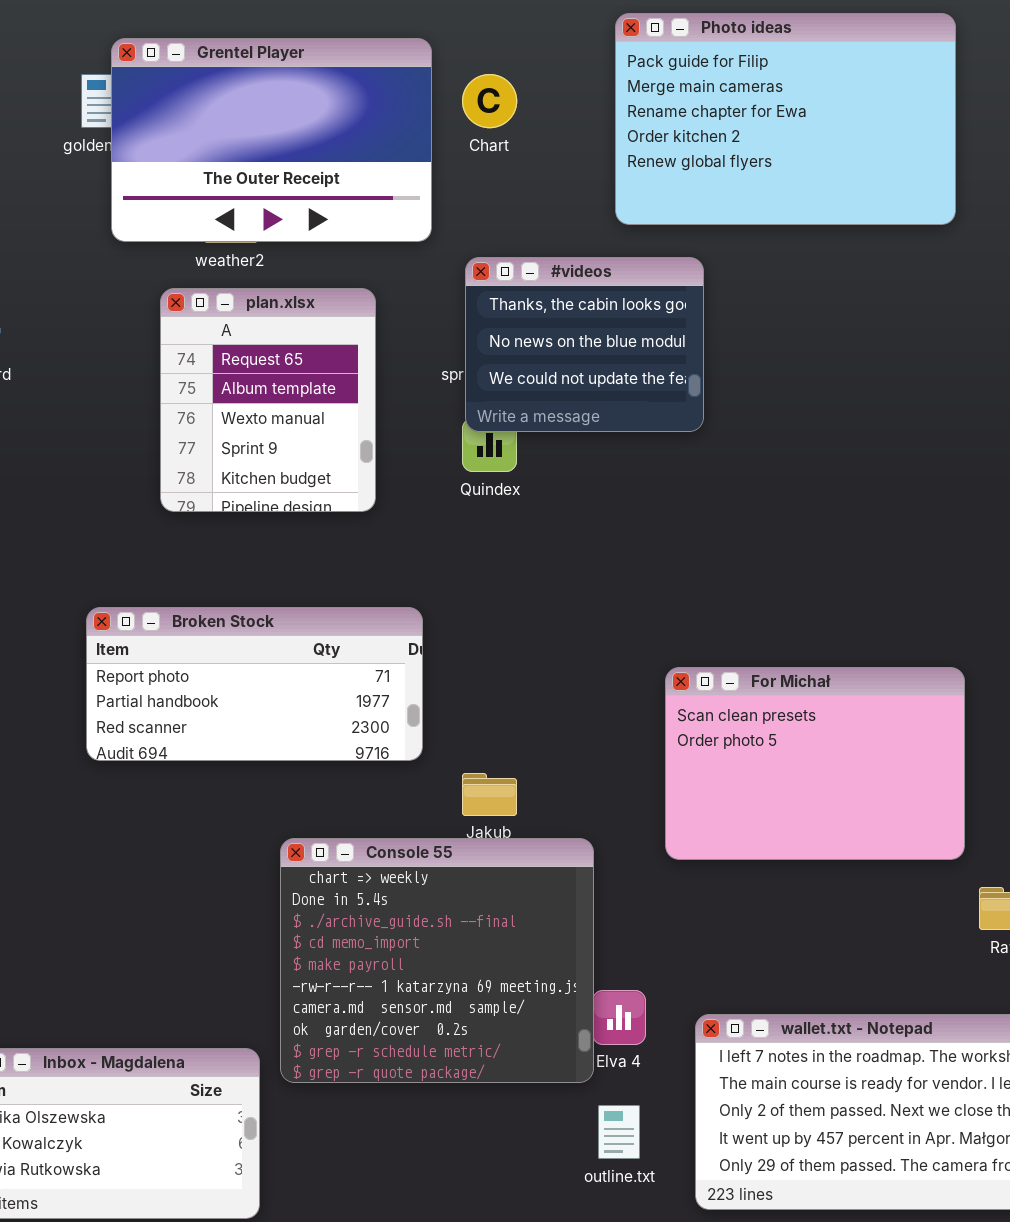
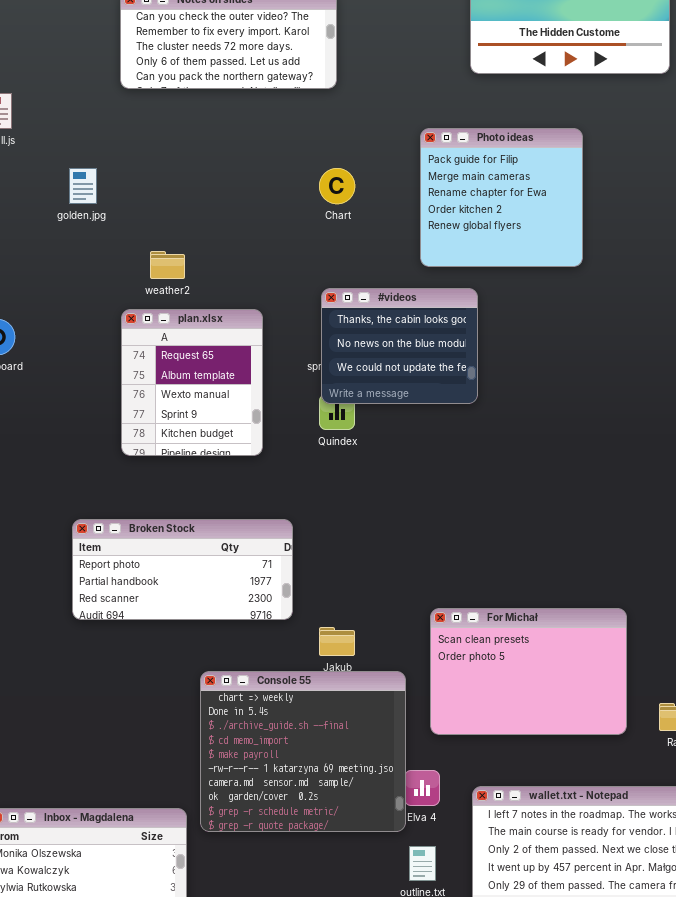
Photo ideas: [615,13,956,225] -> [420,128,583,267], resized
Grentel Player: [111,38,432,242] -> none, closed
For Michał: [665,667,965,860] -> [430,608,627,735], moved

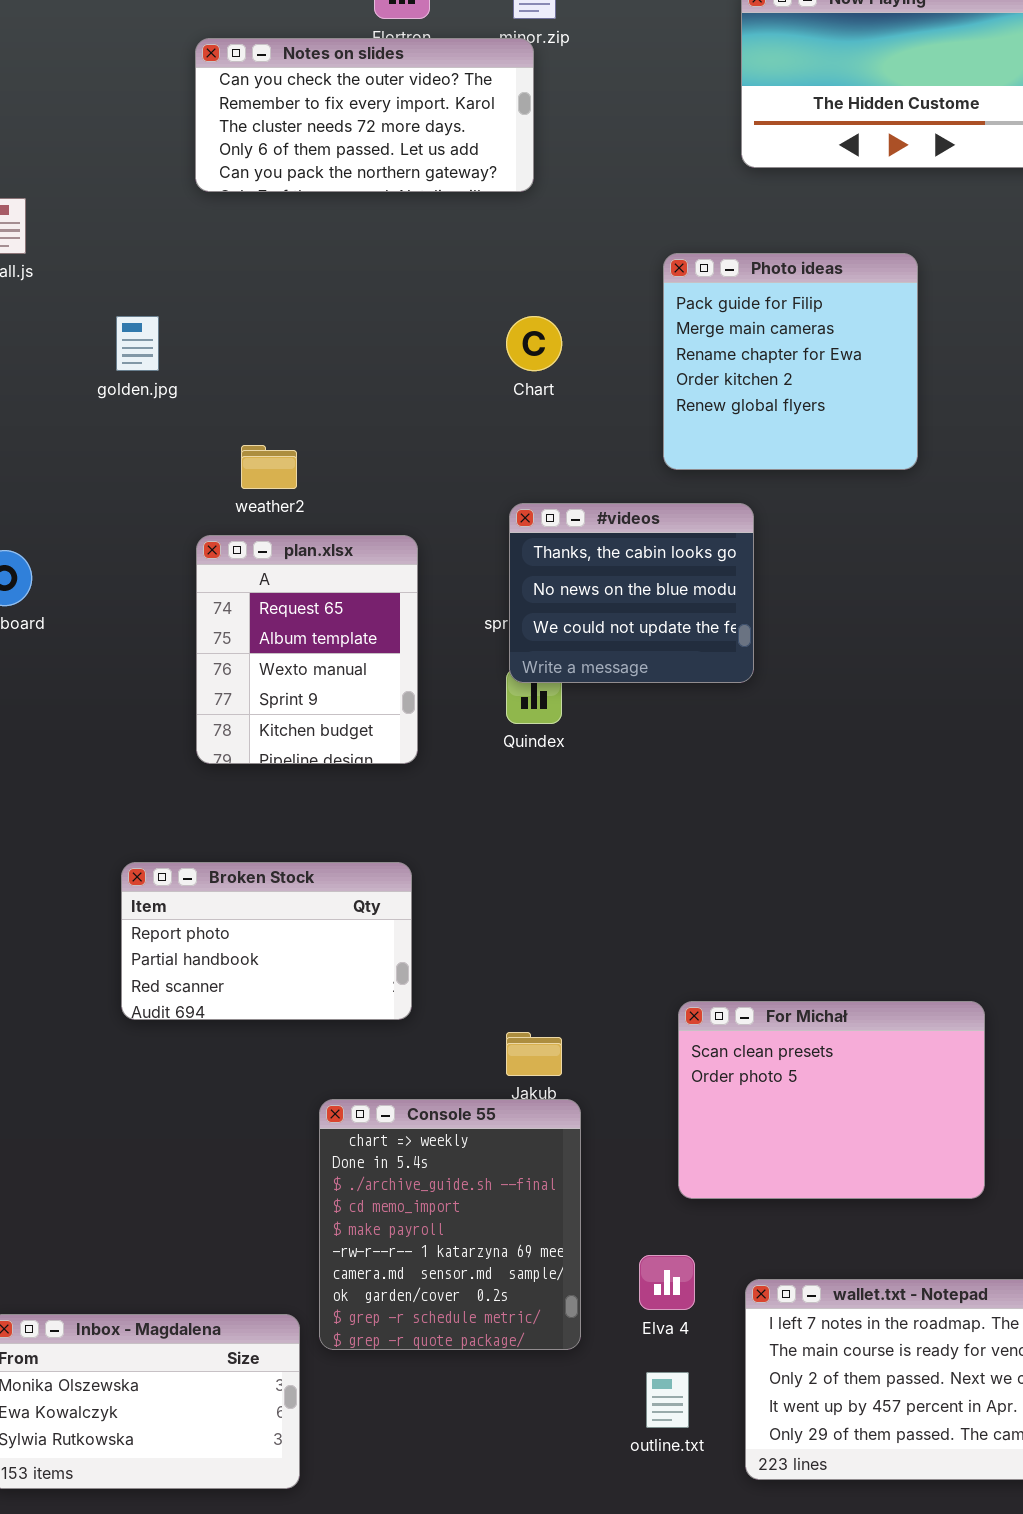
Broken Stock: [72,519,293,620] -> [121,862,412,1020], resized
Console 55: [200,671,406,832] -> [319,1099,581,1350], resized

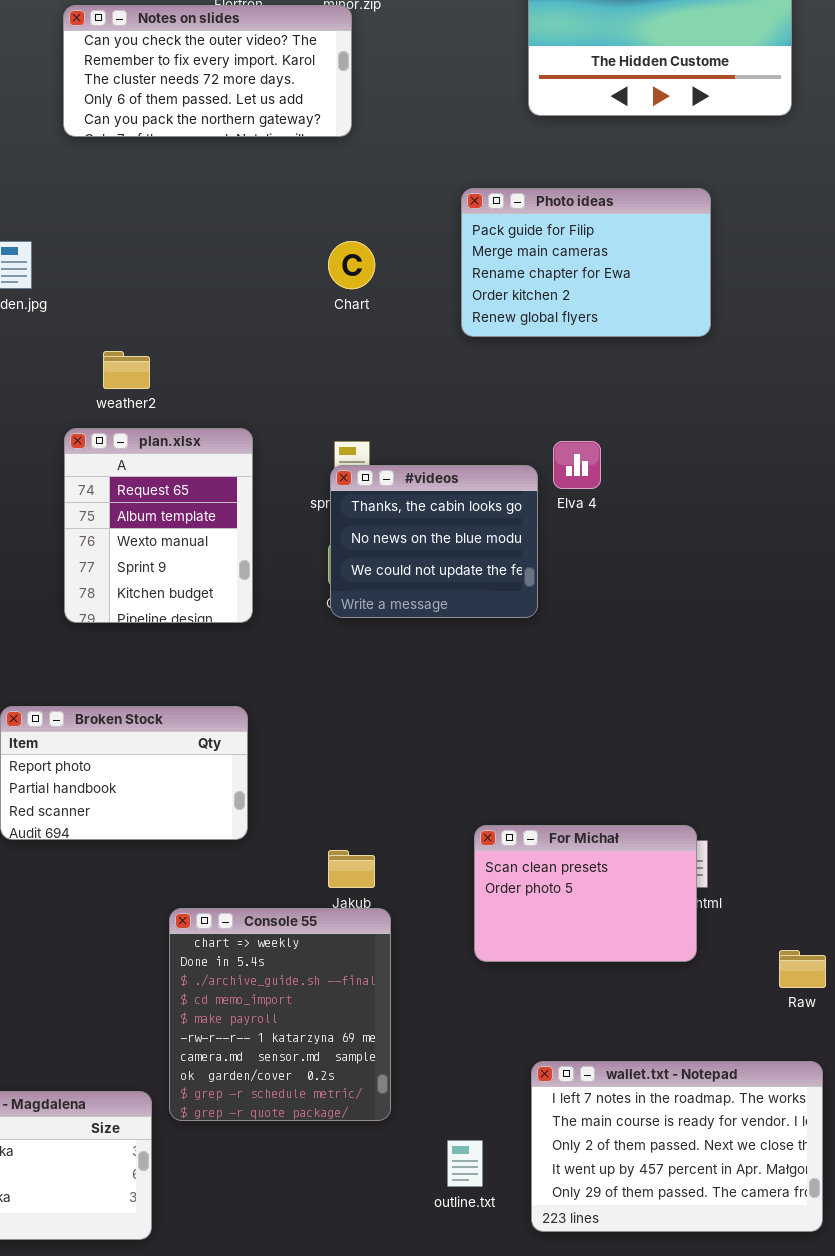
Photo ideas: [663,253,918,470] -> [461,188,711,337], resized
#videos: [509,503,754,683] -> [330,465,538,618], moved
For Michał: [678,1001,985,1199] -> [474,825,697,962], resized
Elva 4: [639,1255,695,1310] -> [553,441,601,489], moved

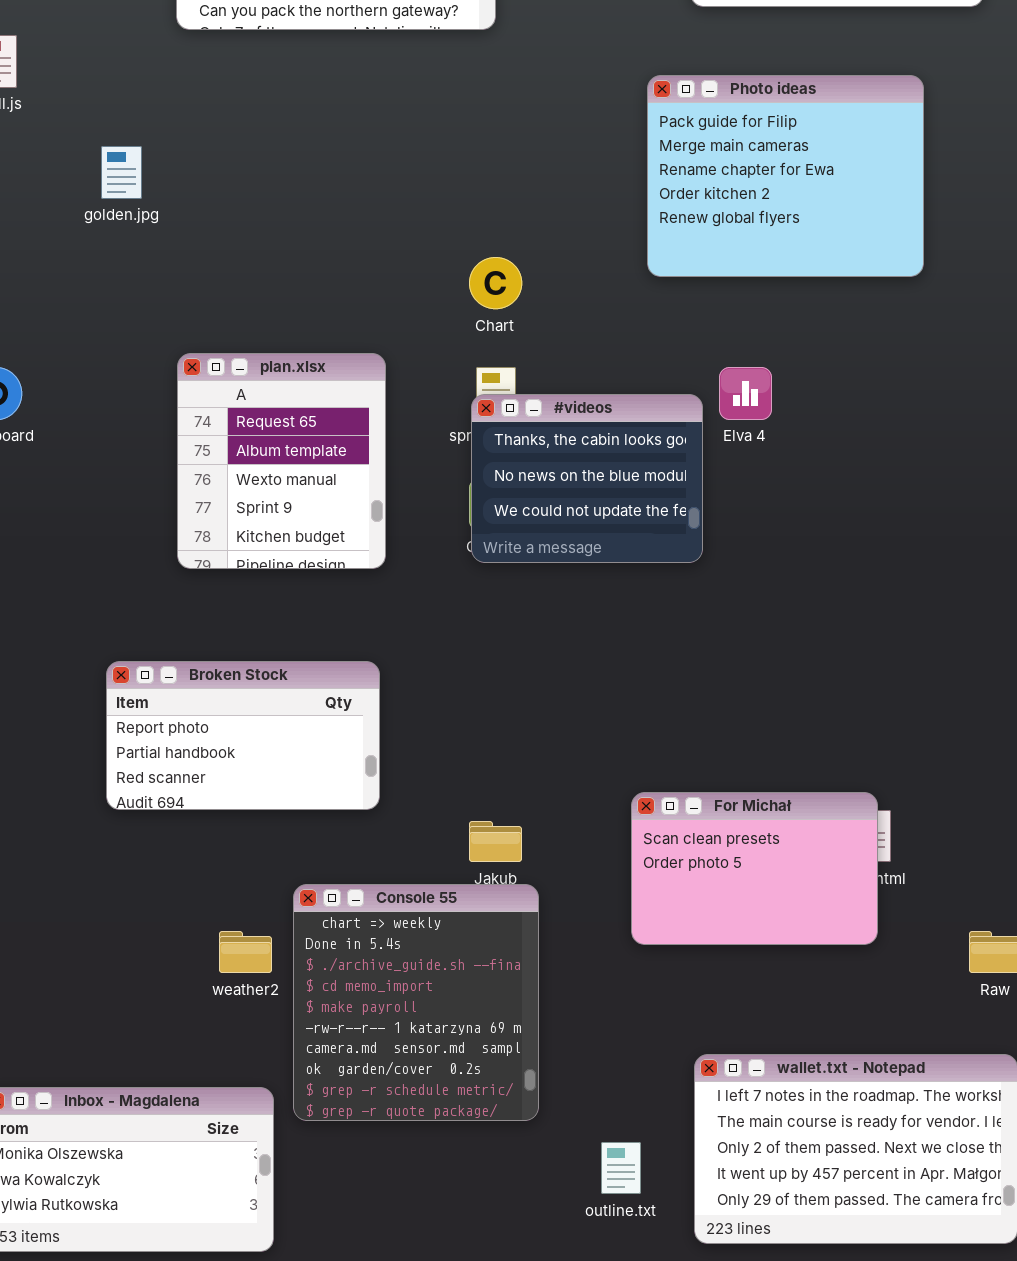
Photo ideas: [461,188,711,337] -> [647,75,924,277], moved, resized
Chart: [328,241,375,289] -> [469,257,522,309], moved
weather2: [103,351,150,389] -> [219,931,272,973], moved

